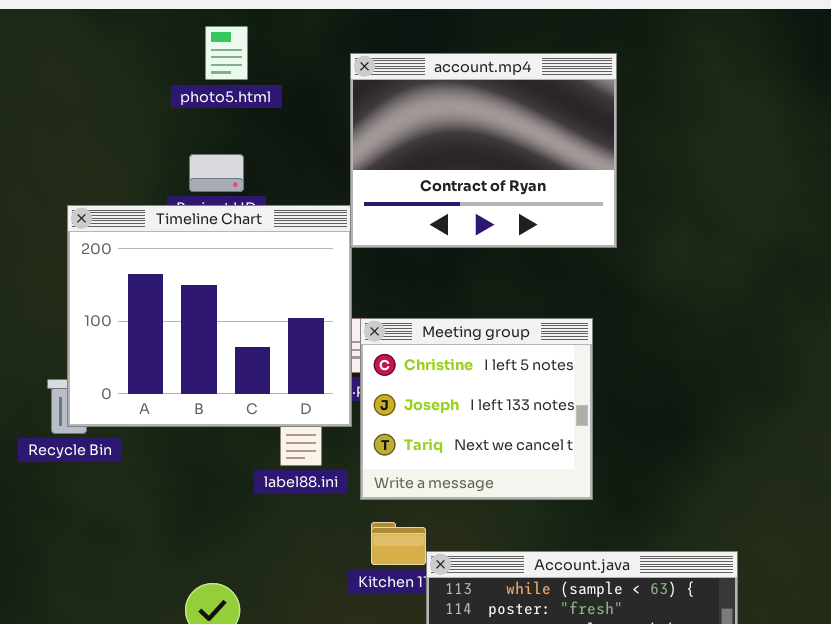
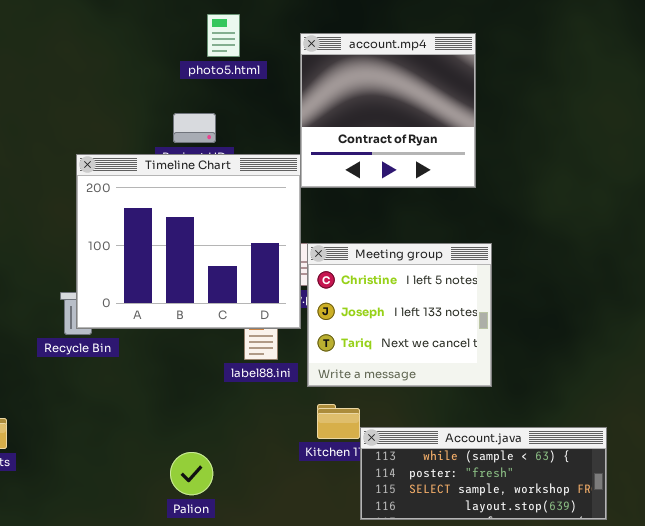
photo5.html: [205,26,248,80] -> [207,14,240,57], moved
account.mp4: [350,53,617,248] -> [300,33,476,188], resized

